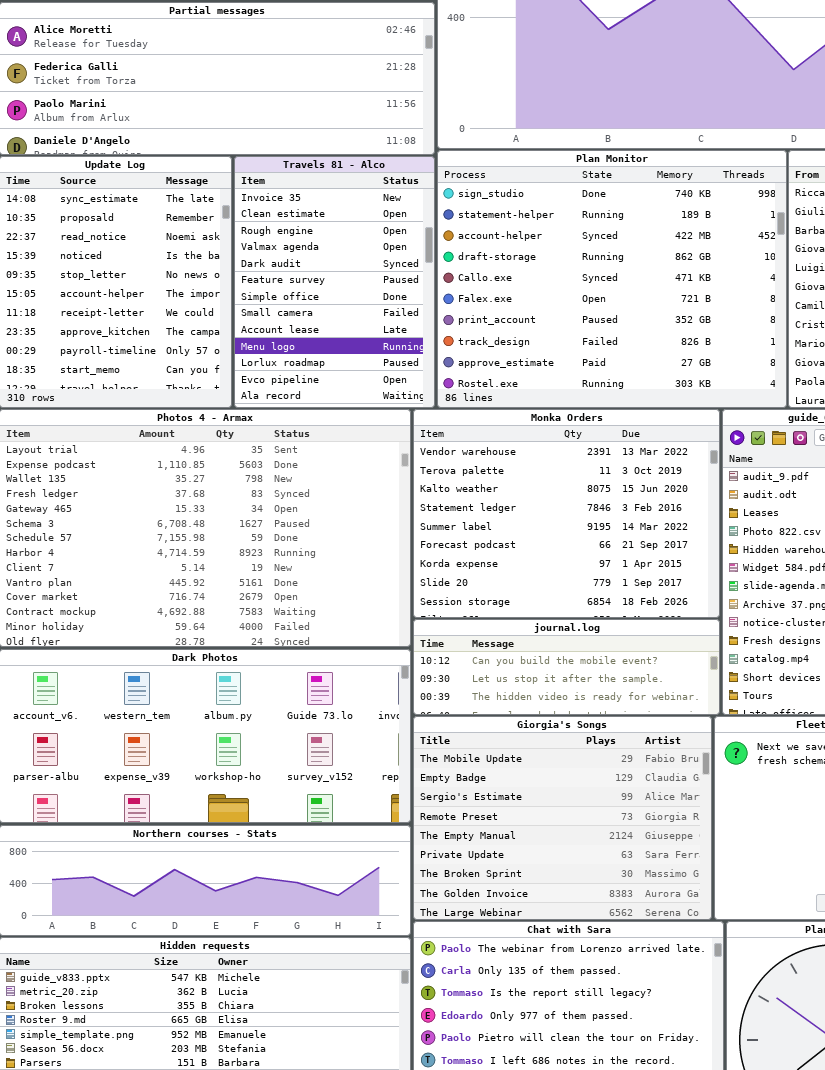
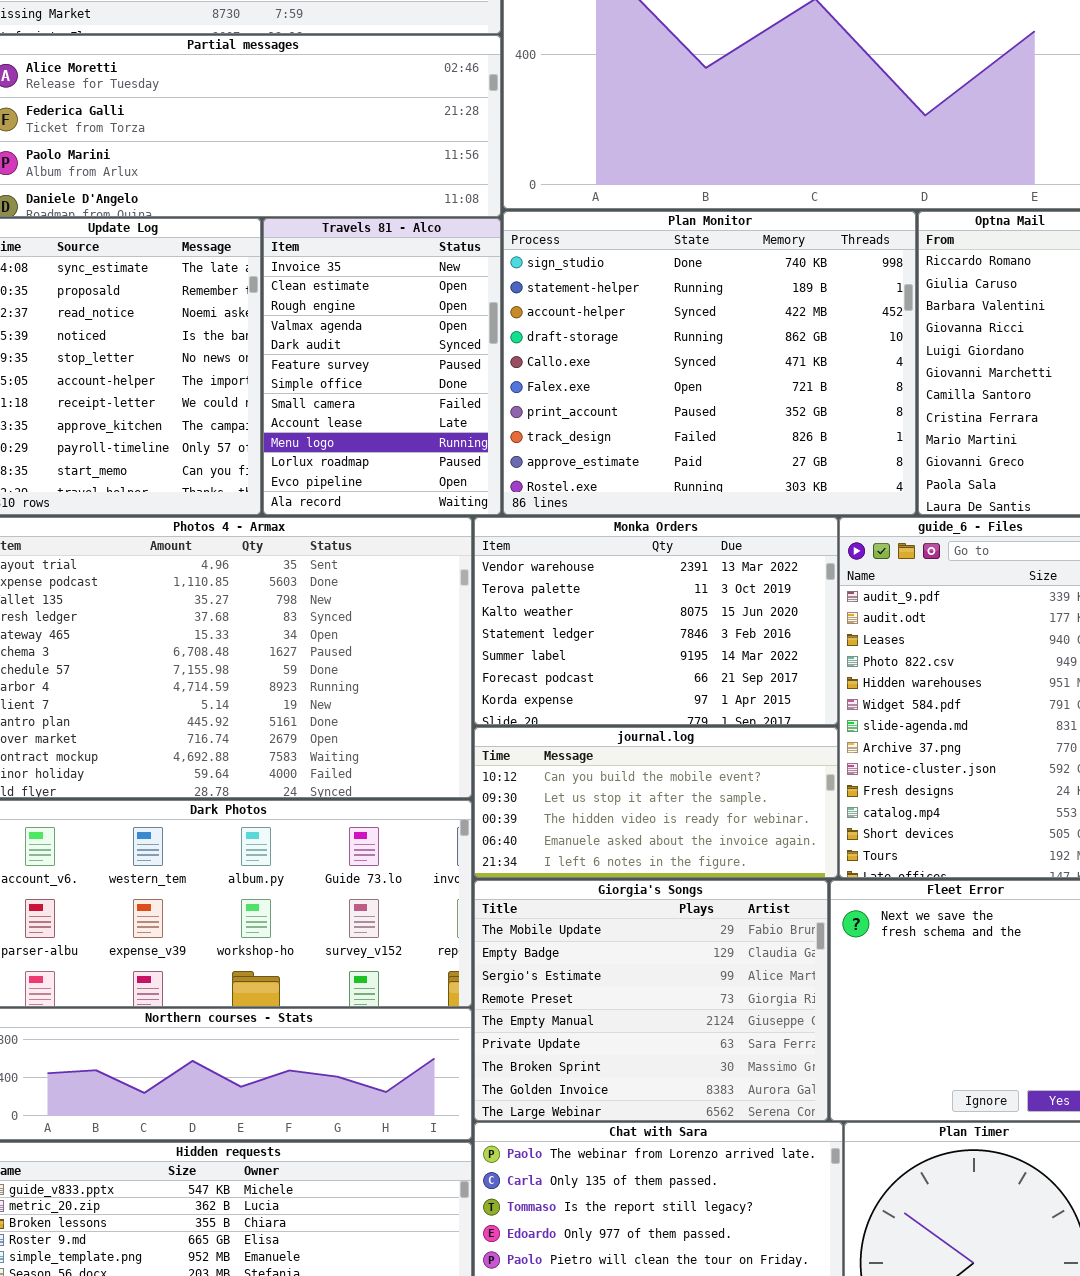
Monka Orders: [413,409,720,618] -> [474,517,838,725], resized
journal.log: [413,619,720,715] -> [474,727,838,878], resized

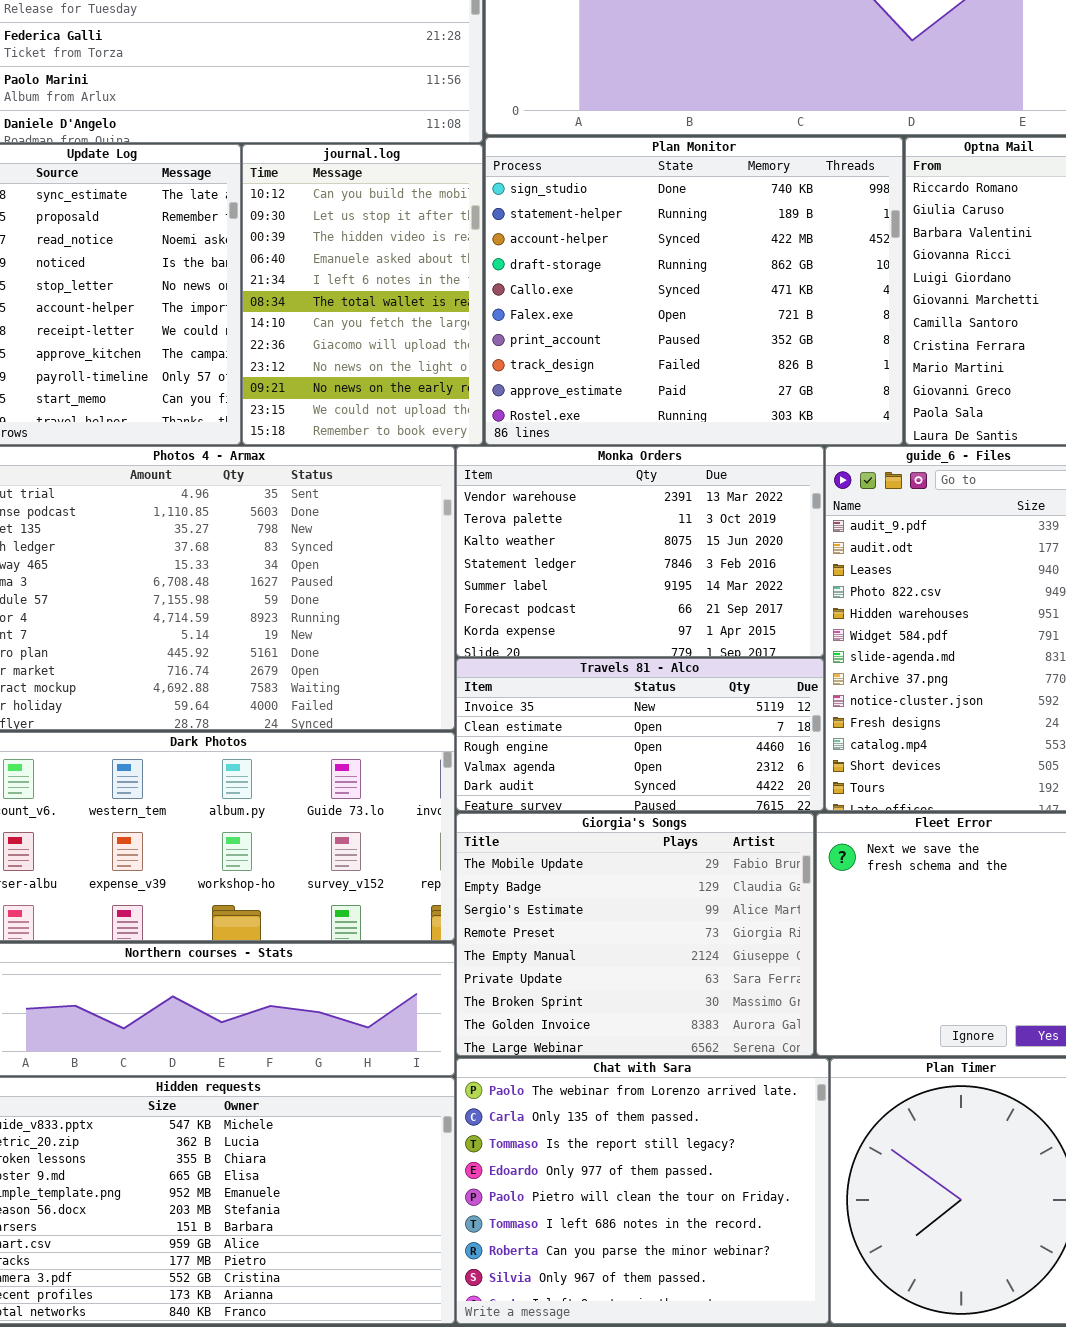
Travels 81 - Alco: [263,218,501,515] -> [456,658,824,811], moved, resized
journal.log: [474,727,838,878] -> [242,144,483,445], moved, resized

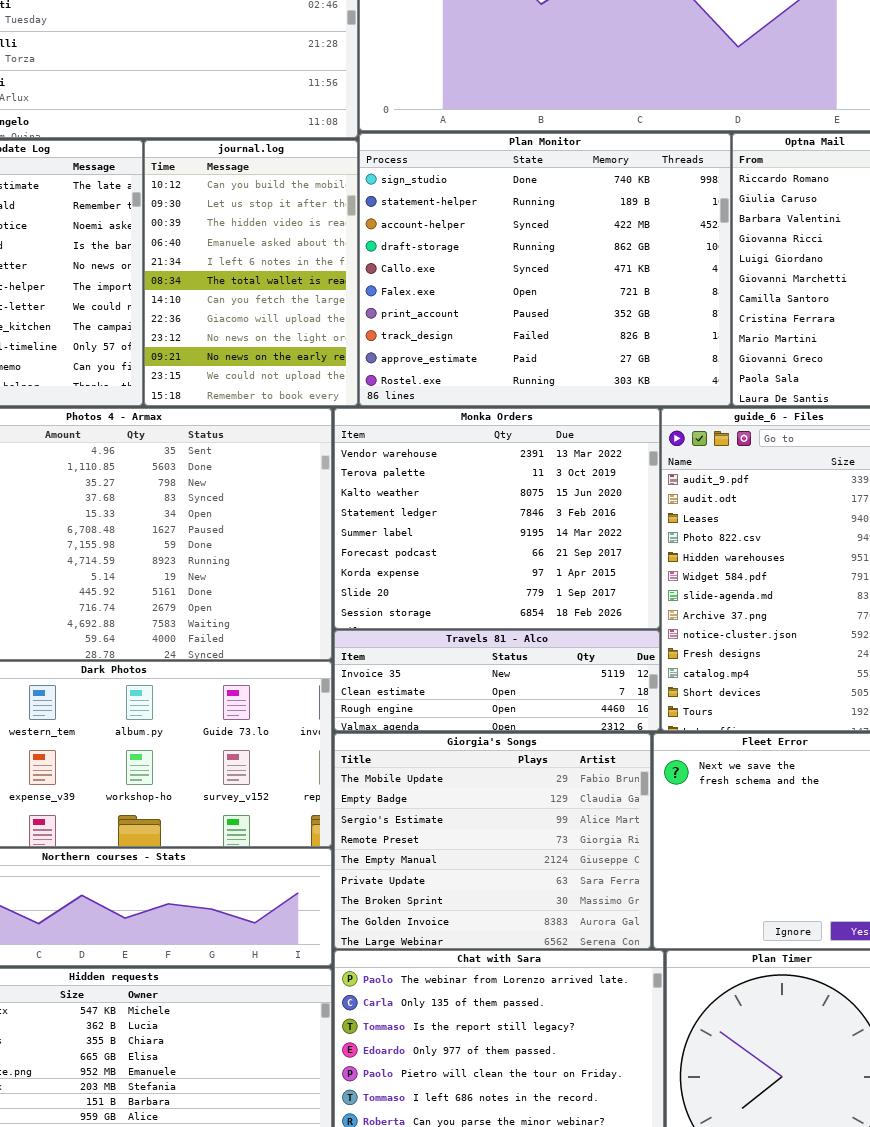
Monka Orders: [456,446,824,657] -> [334,408,660,629], resized
Travels 81 - Alco: [456,658,824,811] -> [334,630,660,731], resized

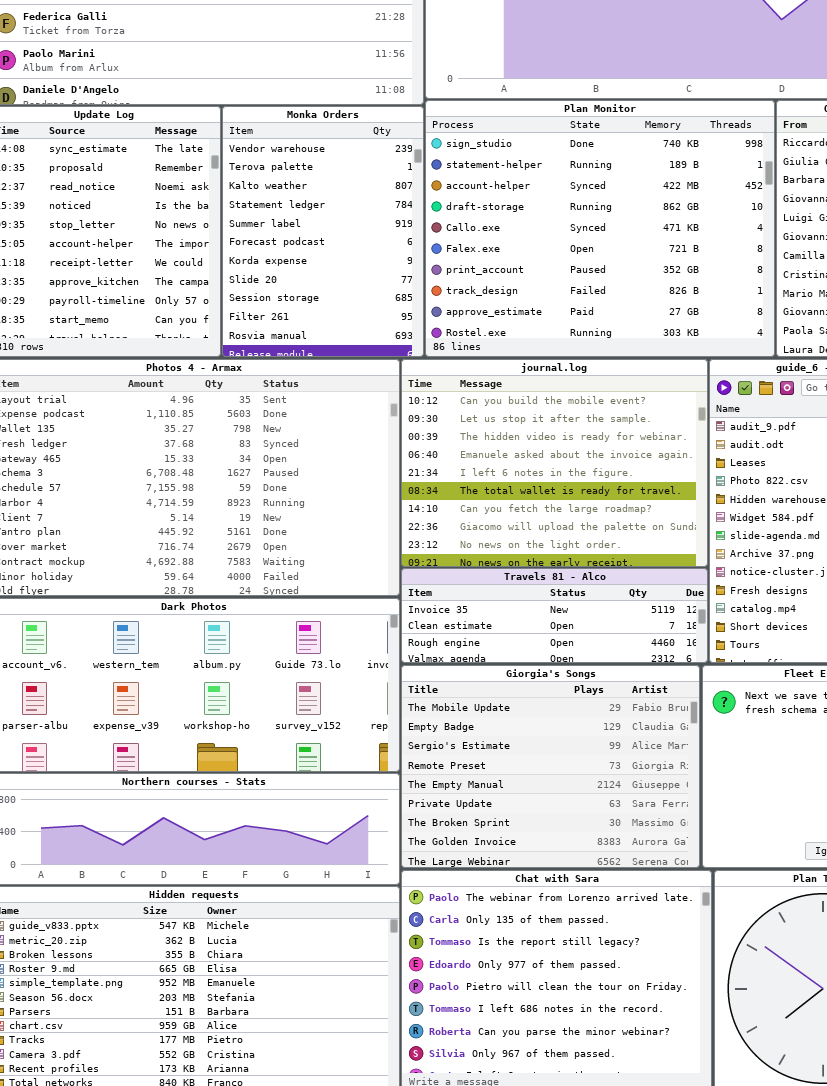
journal.log: [144,140,358,406] -> [401,359,708,567], moved, resized
Monka Orders: [334,408,660,629] -> [222,106,424,357], moved, resized

